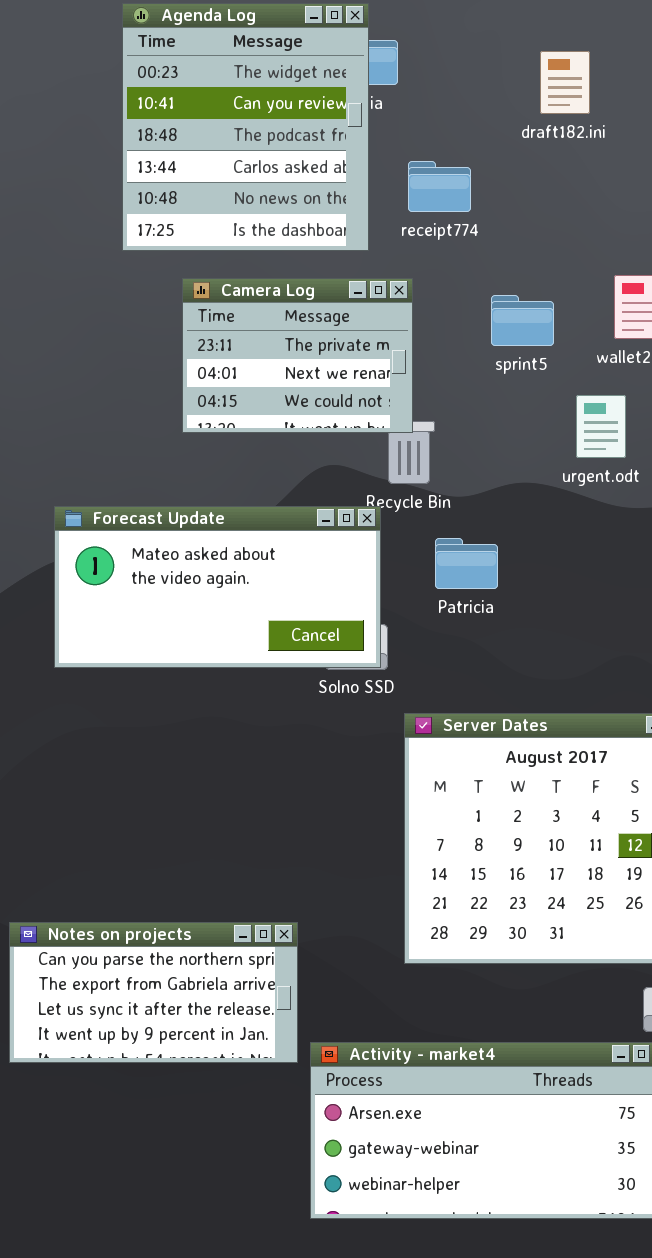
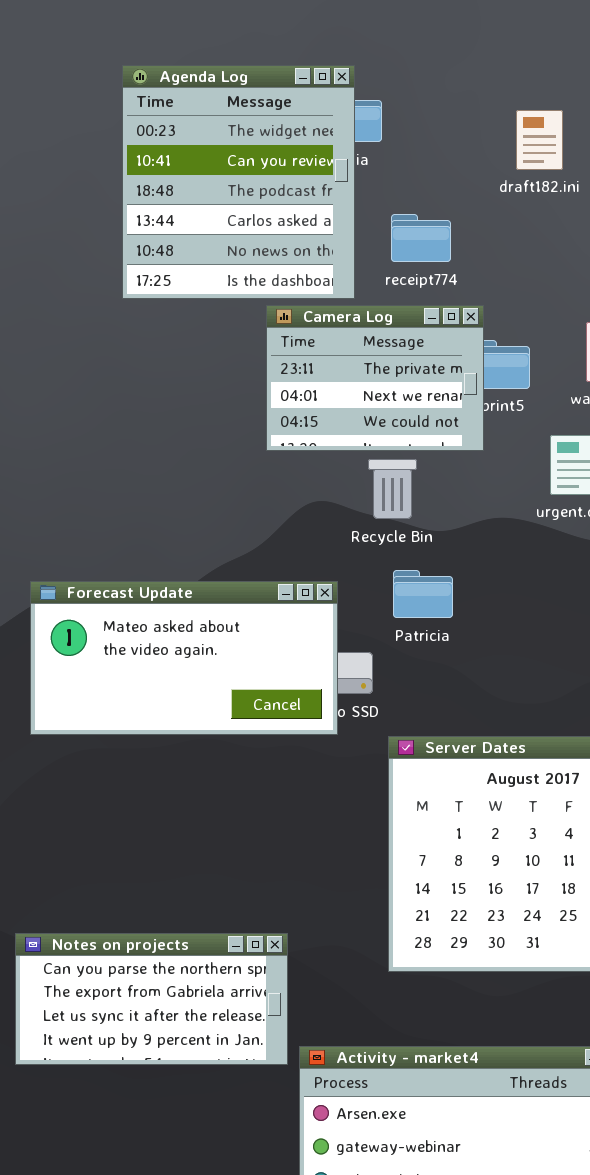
Camera Log: [182,278,413,433] -> [266,305,484,451], moved
Forecast Update: [54,506,381,668] -> [30,581,338,735], moved
Patricia: [435,538,498,589] -> [393,570,453,618], moved

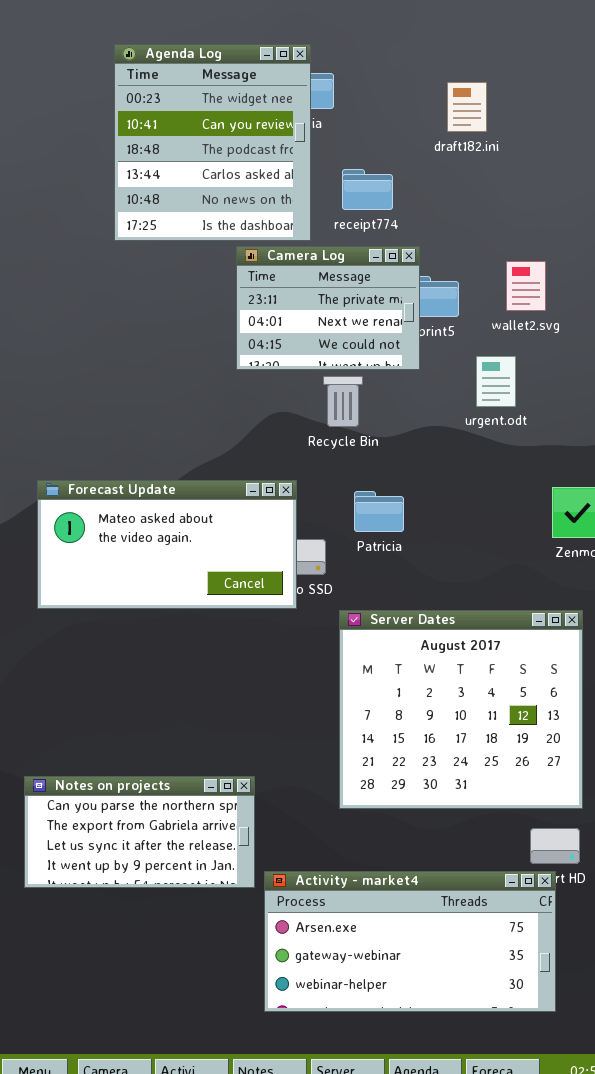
Patricia: [393,570,453,618] -> [354,491,404,532], moved

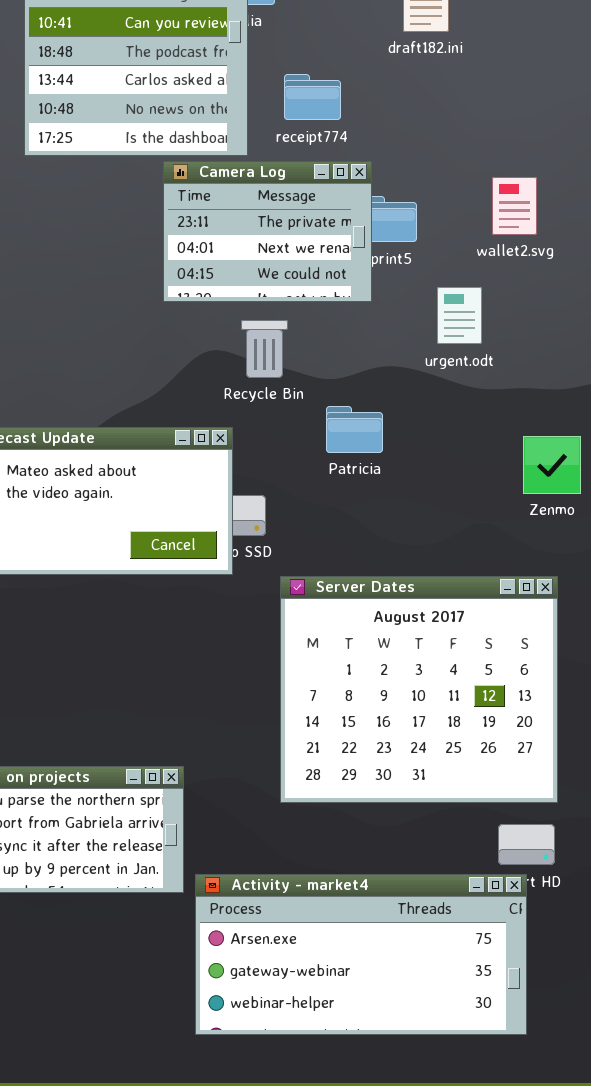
wallet2.svg: [506,261,546,311] -> [492,177,537,235], moved
Recycle Bin: [323,376,363,427] -> [241,320,288,378], moved
Patricia: [354,491,404,532] -> [326,406,383,453], moved

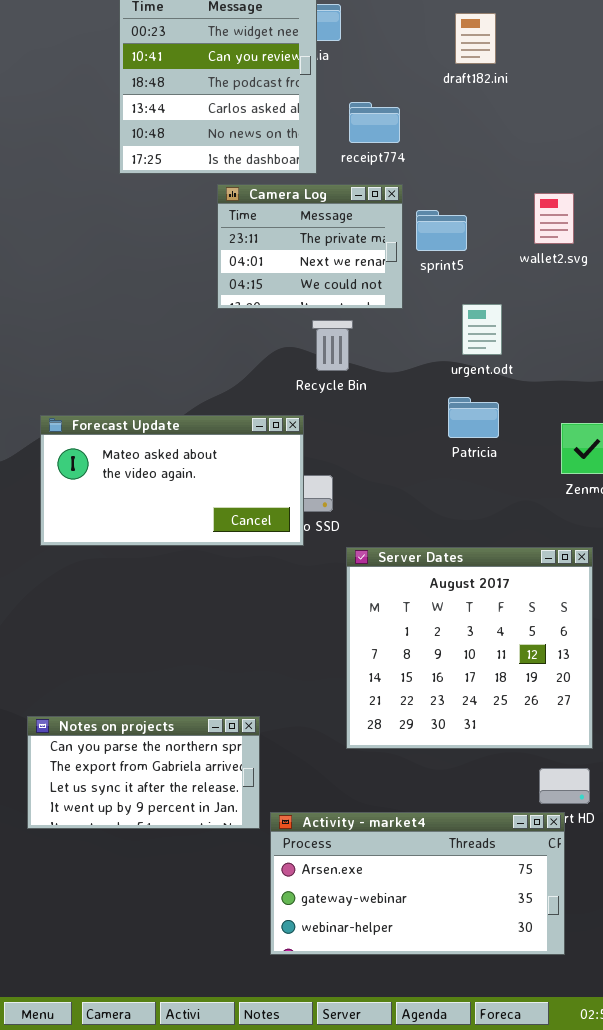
Camera Log: [163,161,372,302] -> [217,184,403,309], moved
urgent.odt: [437,287,482,344] -> [462,304,502,355], moved
Patricia: [326,406,383,453] -> [448,397,499,438], moved

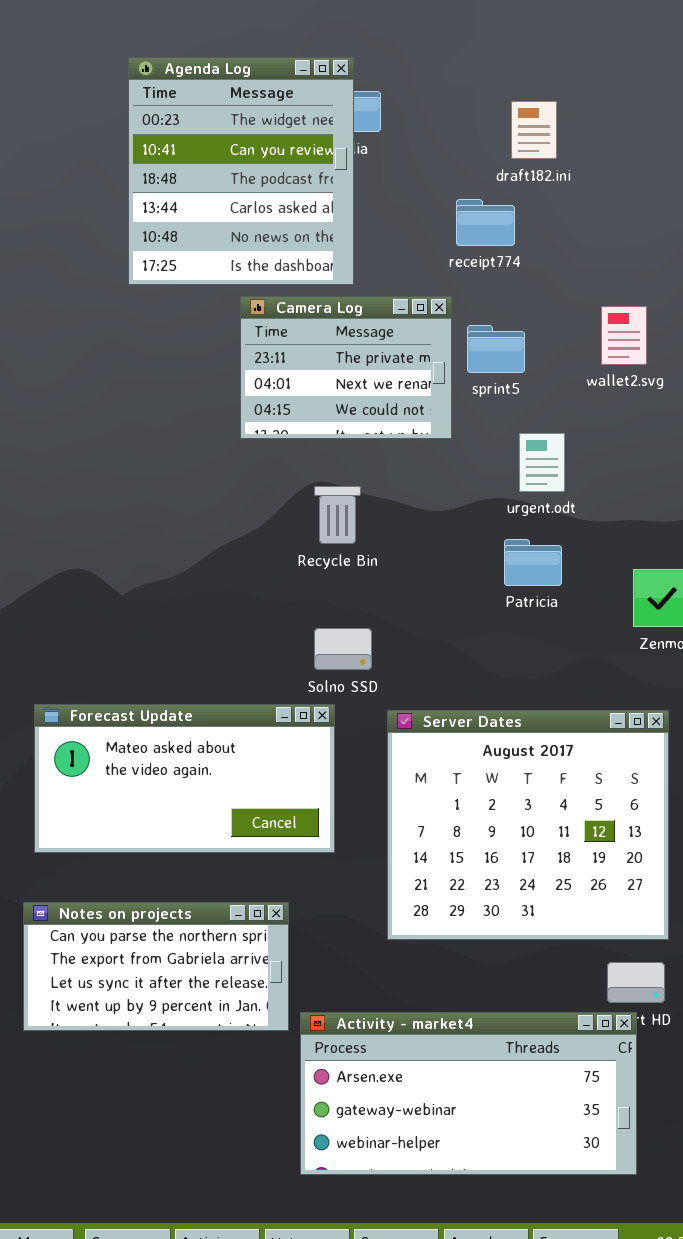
receipt774: [349,102,400,143] -> [456,199,515,246], moved
Recycle Bin: [312,320,353,371] -> [314,486,361,544], moved
Forecast Update: [40,415,304,546] -> [34,704,335,853], moved

